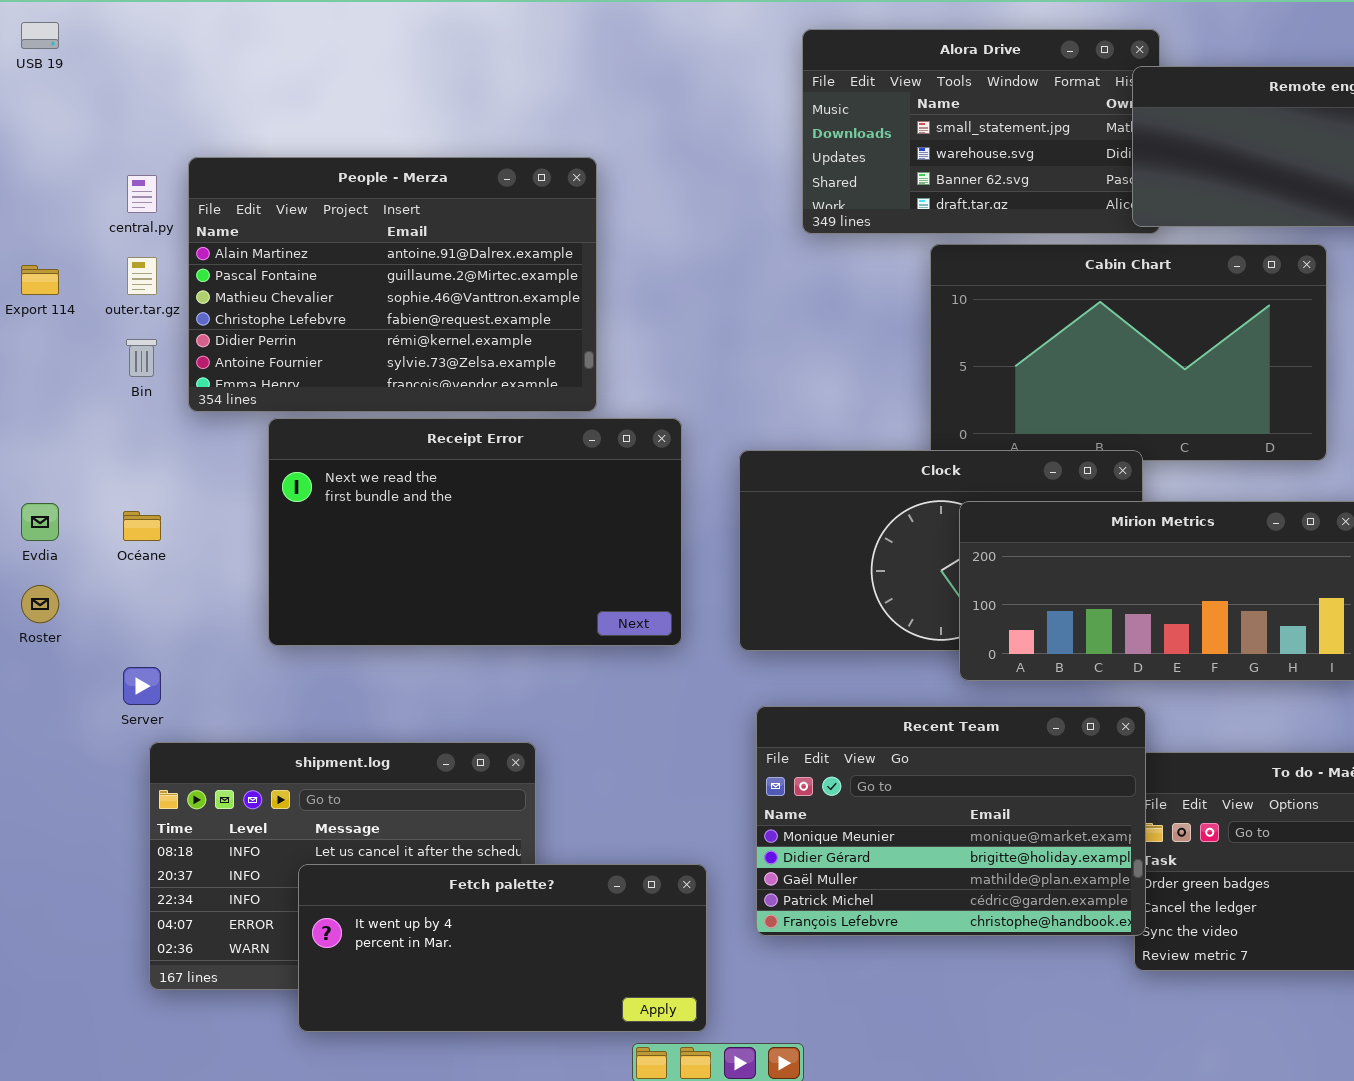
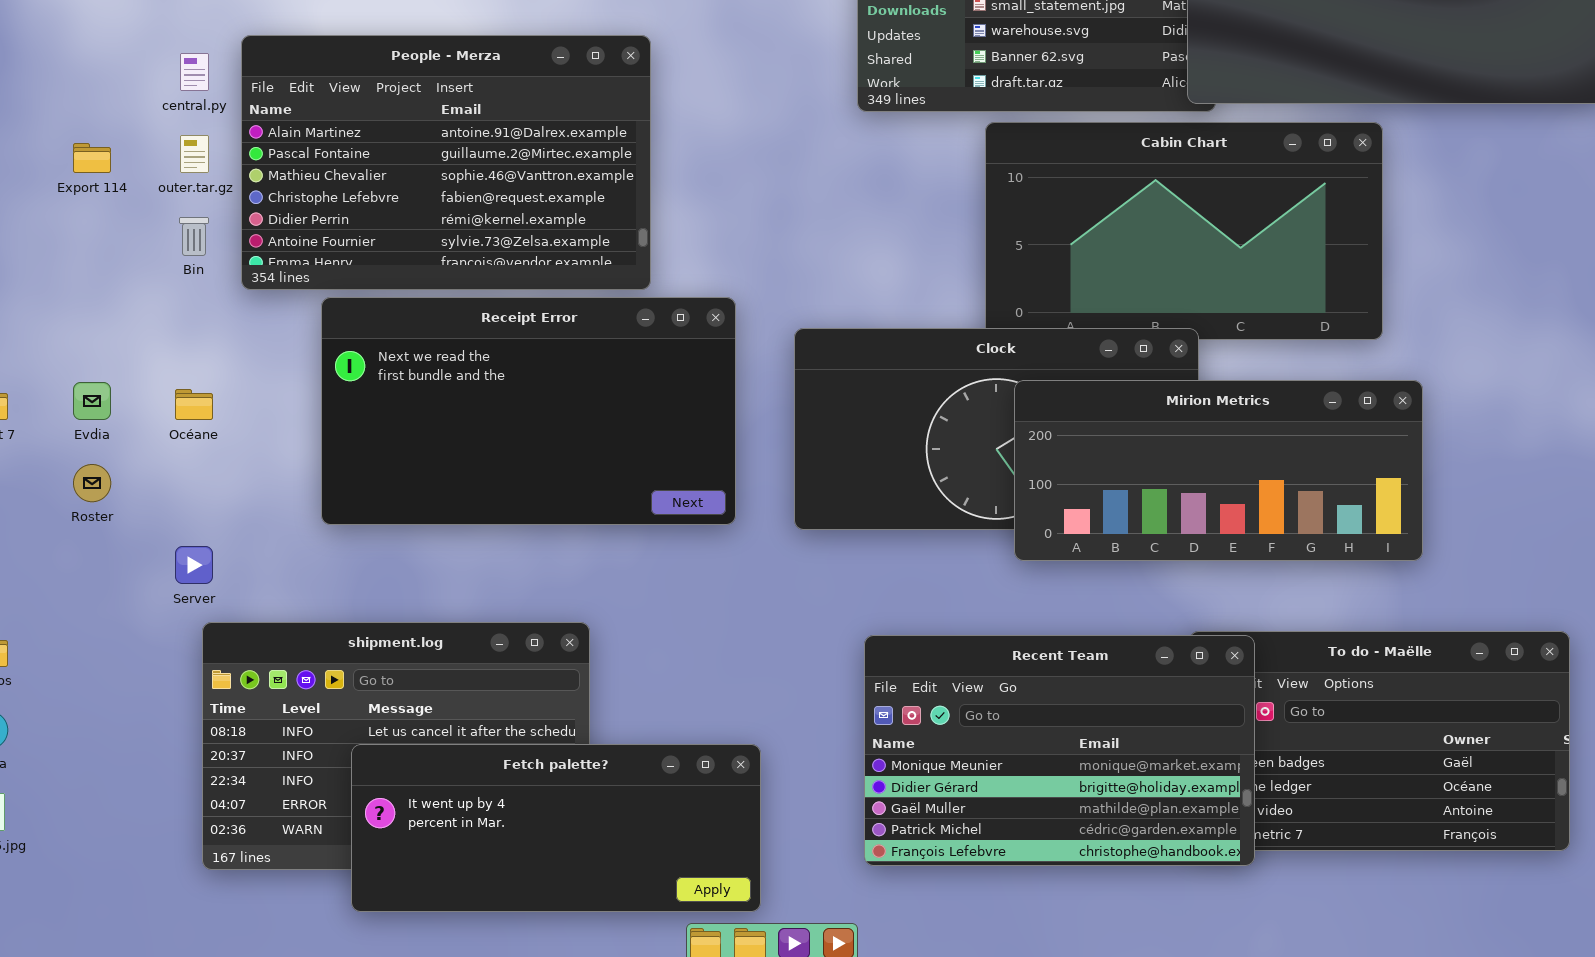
Recent Team: [756,706,1146,936] -> [864,635,1255,866], moved

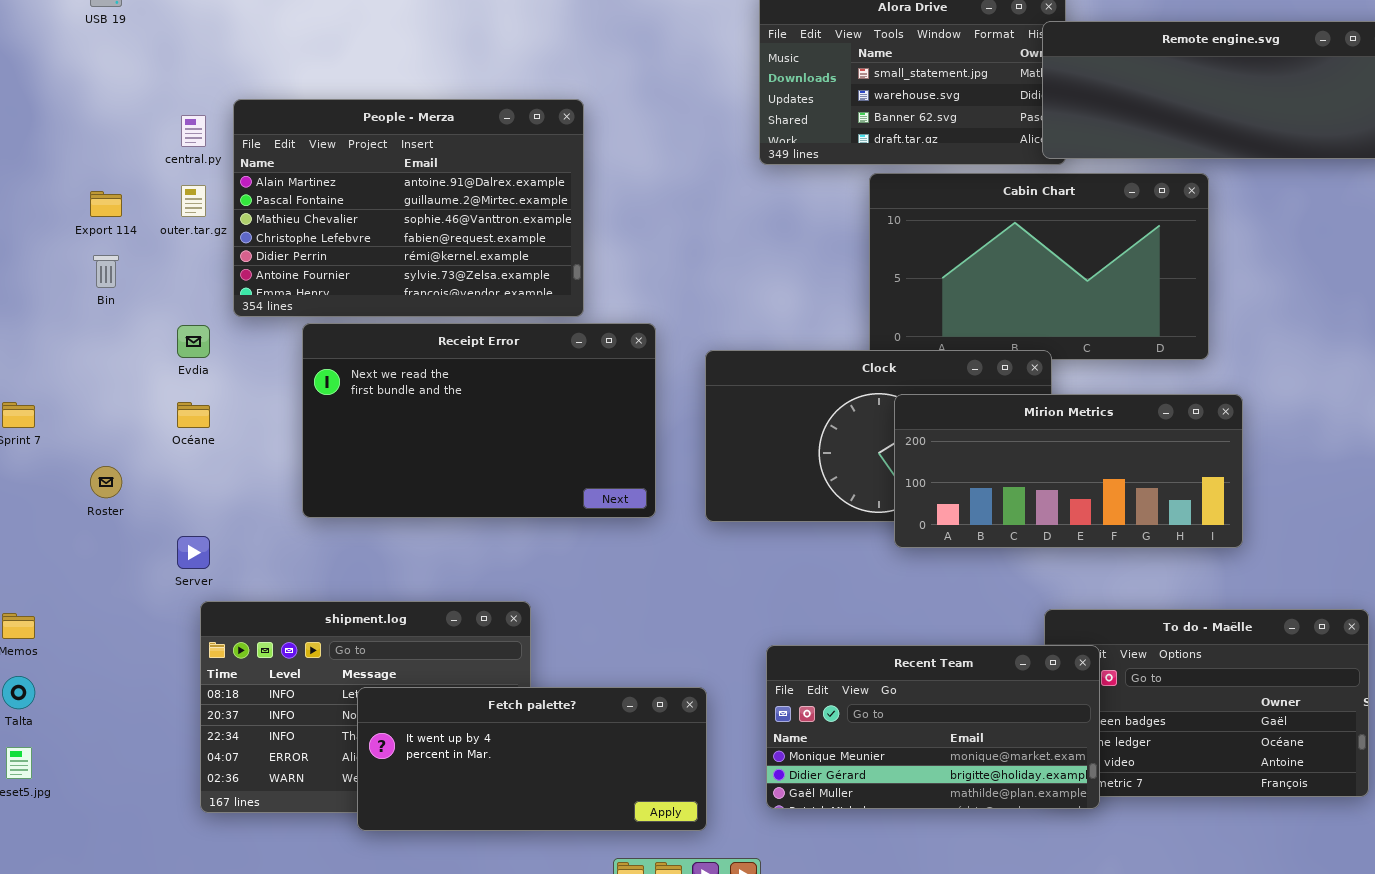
Bin: [179,217,209,256] -> [93,255,119,288], moved
Evdia: [73,382,111,420] -> [177,325,210,358], moved
Recent Team: [864,635,1255,866] -> [766,645,1100,809], resized
Fetch palette?: [351,744,761,912] -> [357,687,707,831], moved

